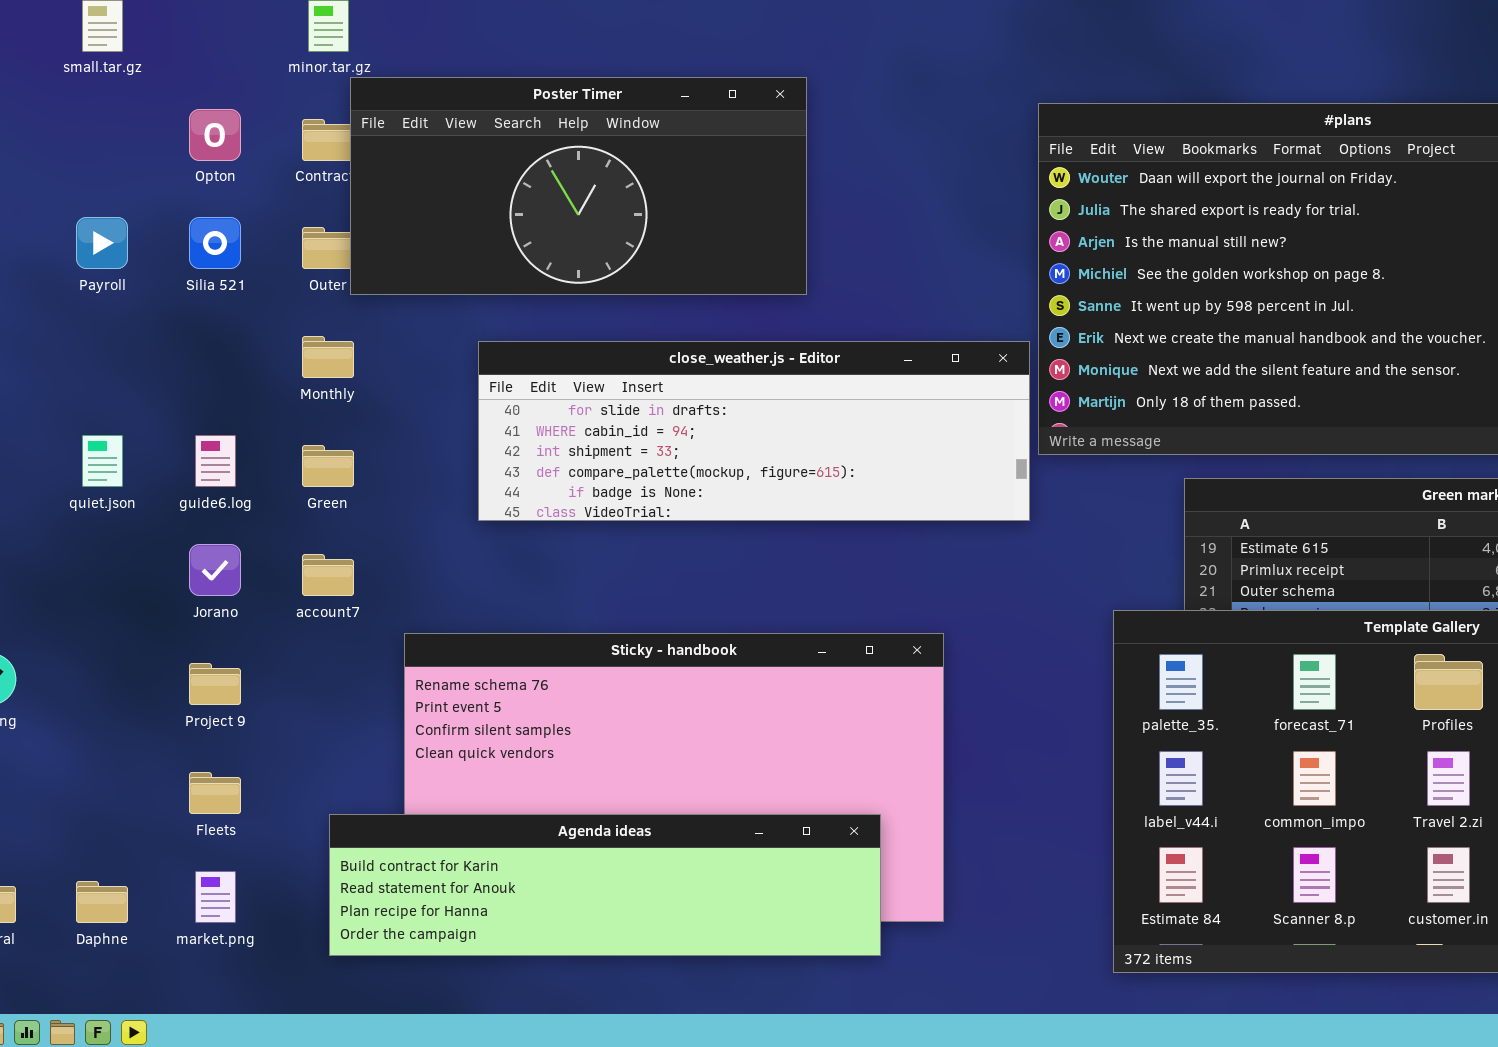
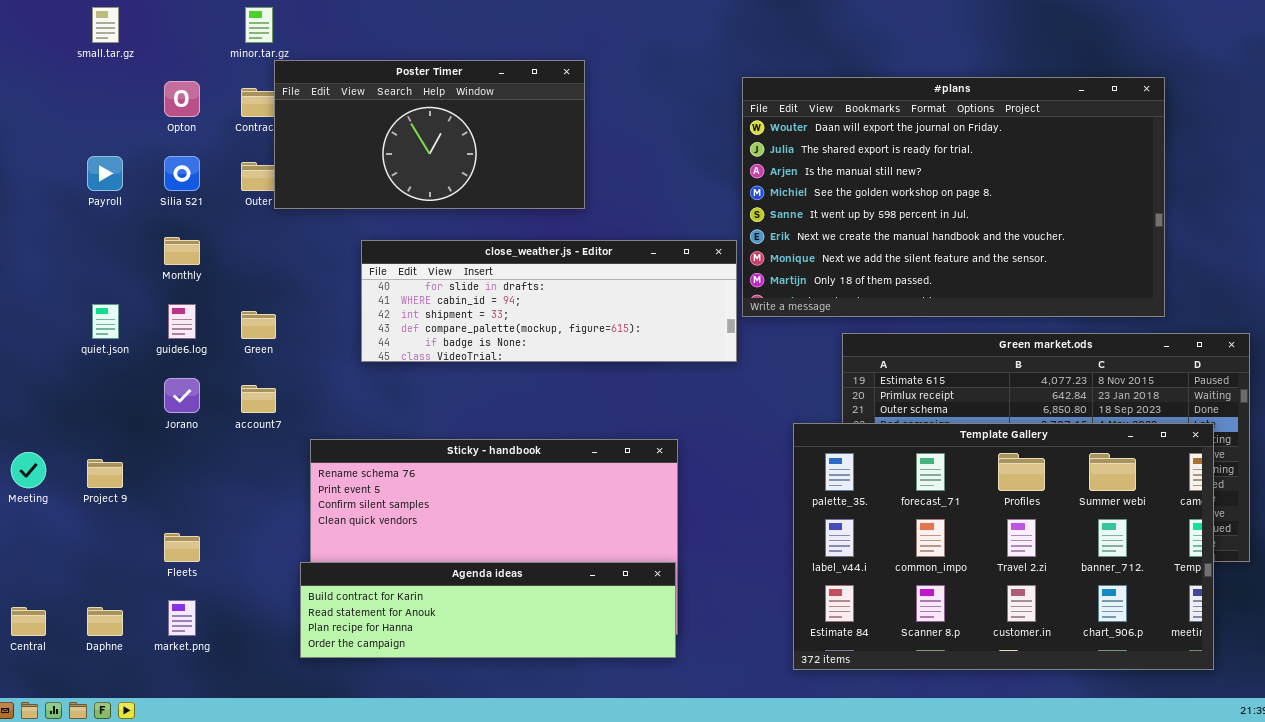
Monthly: [302,336,354,378] -> [164,237,200,265], moved
Project 9: [189,663,241,705] -> [87,459,123,488], moved
Agenda ideas: [329,814,881,956] -> [300,562,676,658], moved

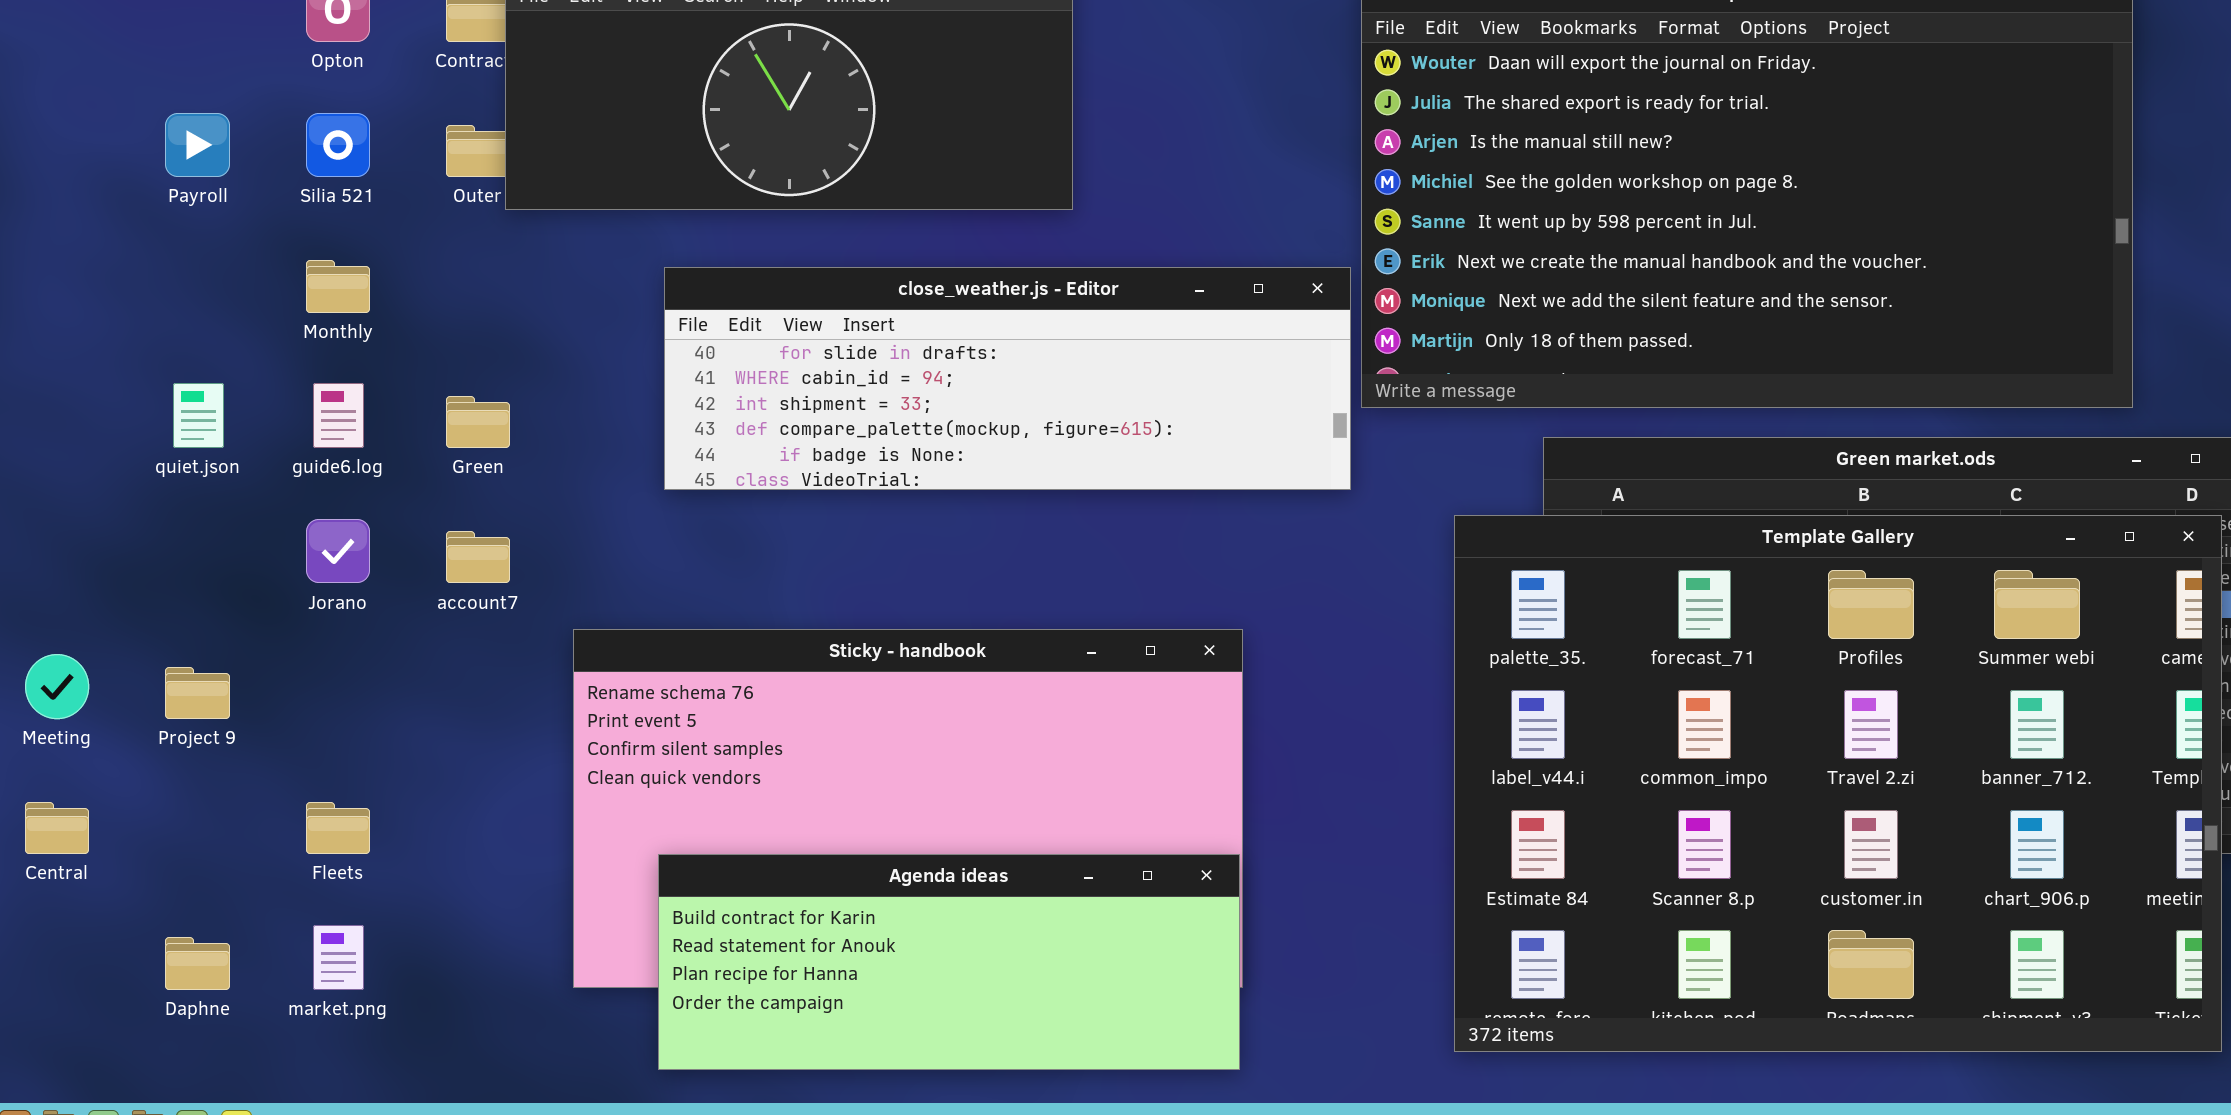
Template Gallery: [793,423,1214,670] -> [1454,515,2222,1052], resized
Agenda ideas: [300,562,676,658] -> [658,854,1240,1070], resized
Central: [11,607,46,636] -> [25,802,89,854], moved

